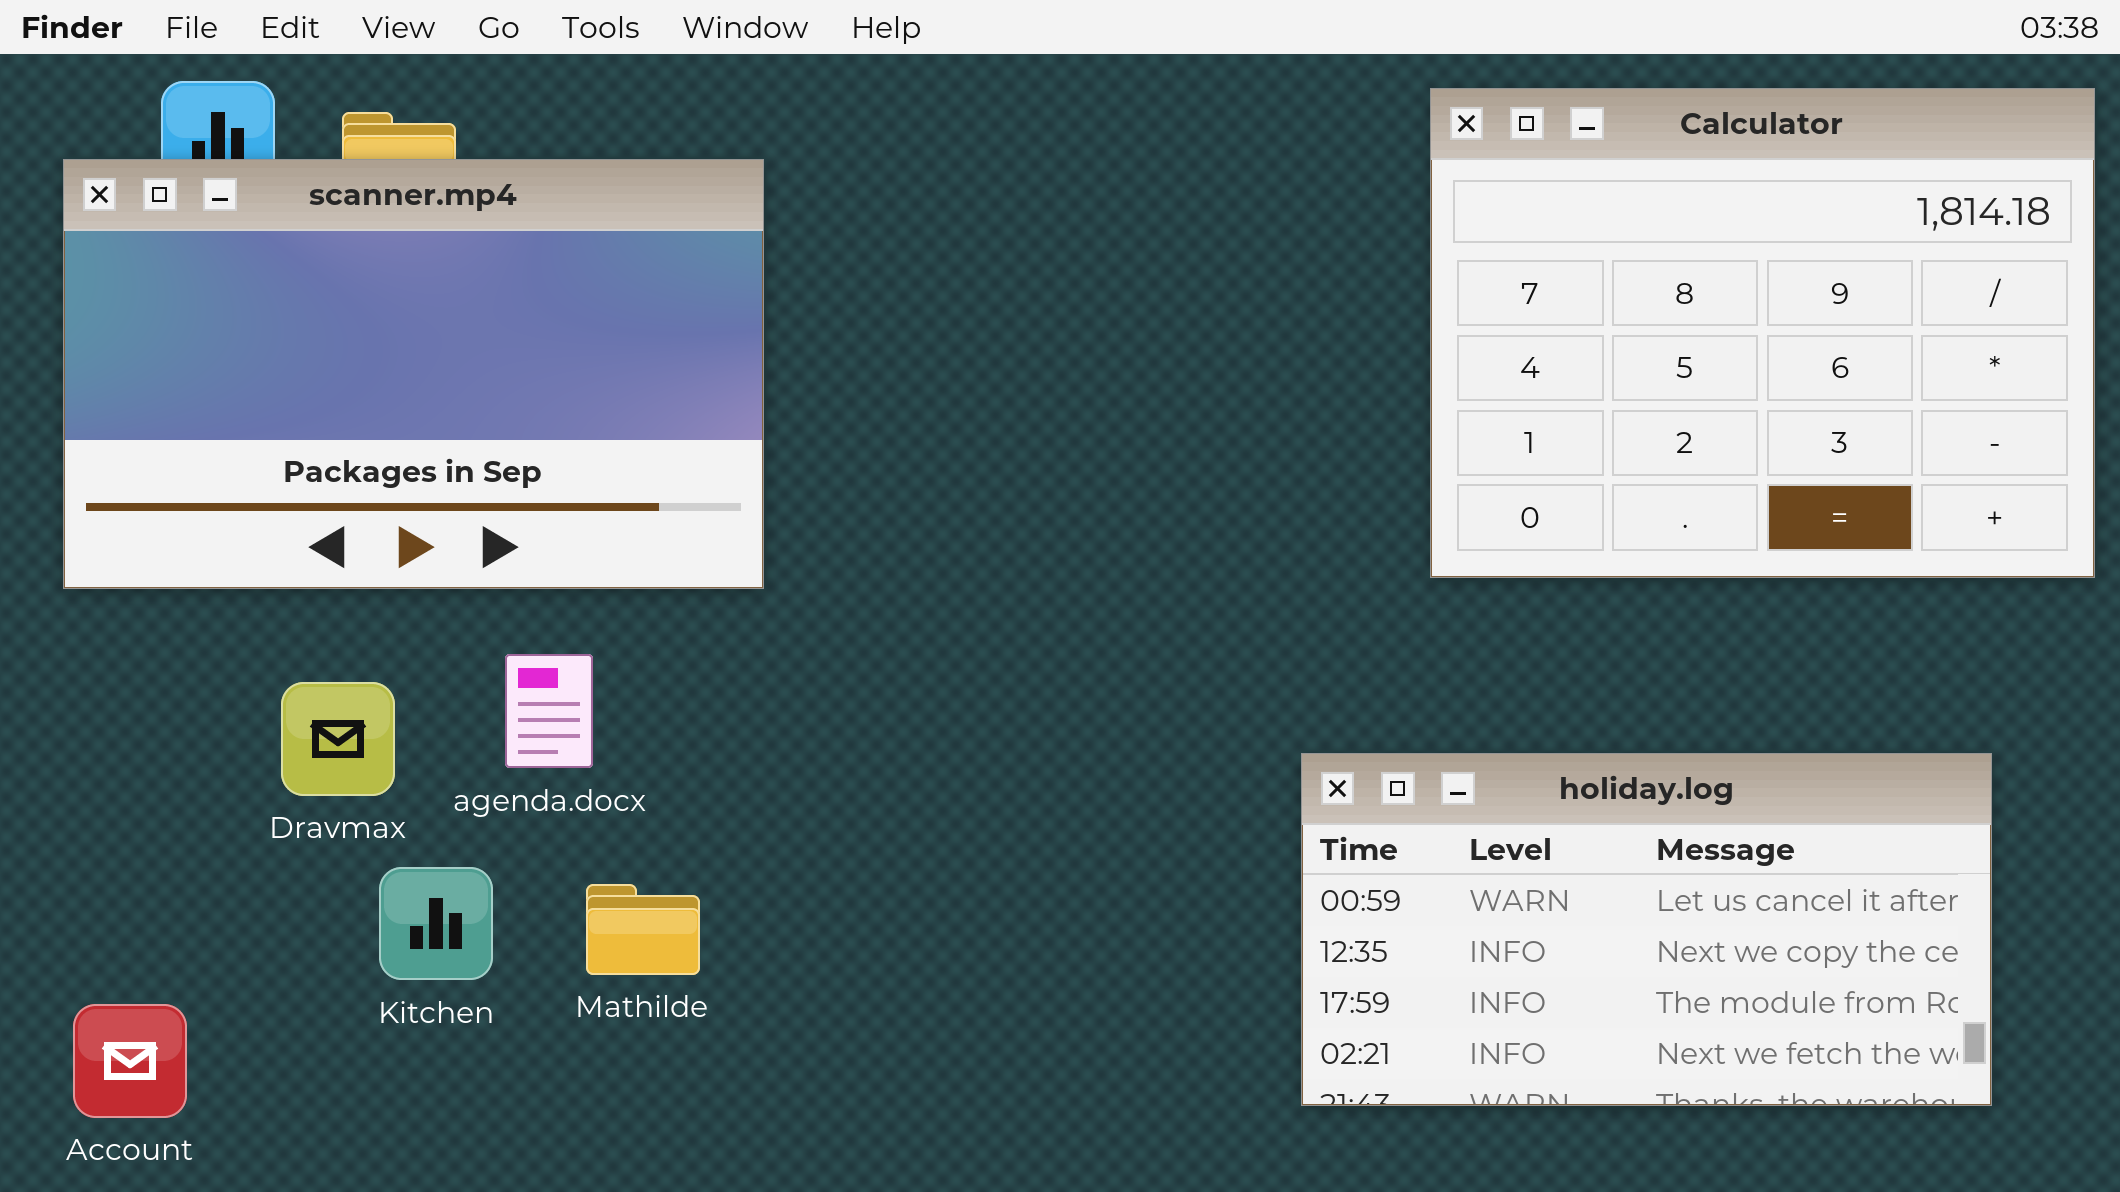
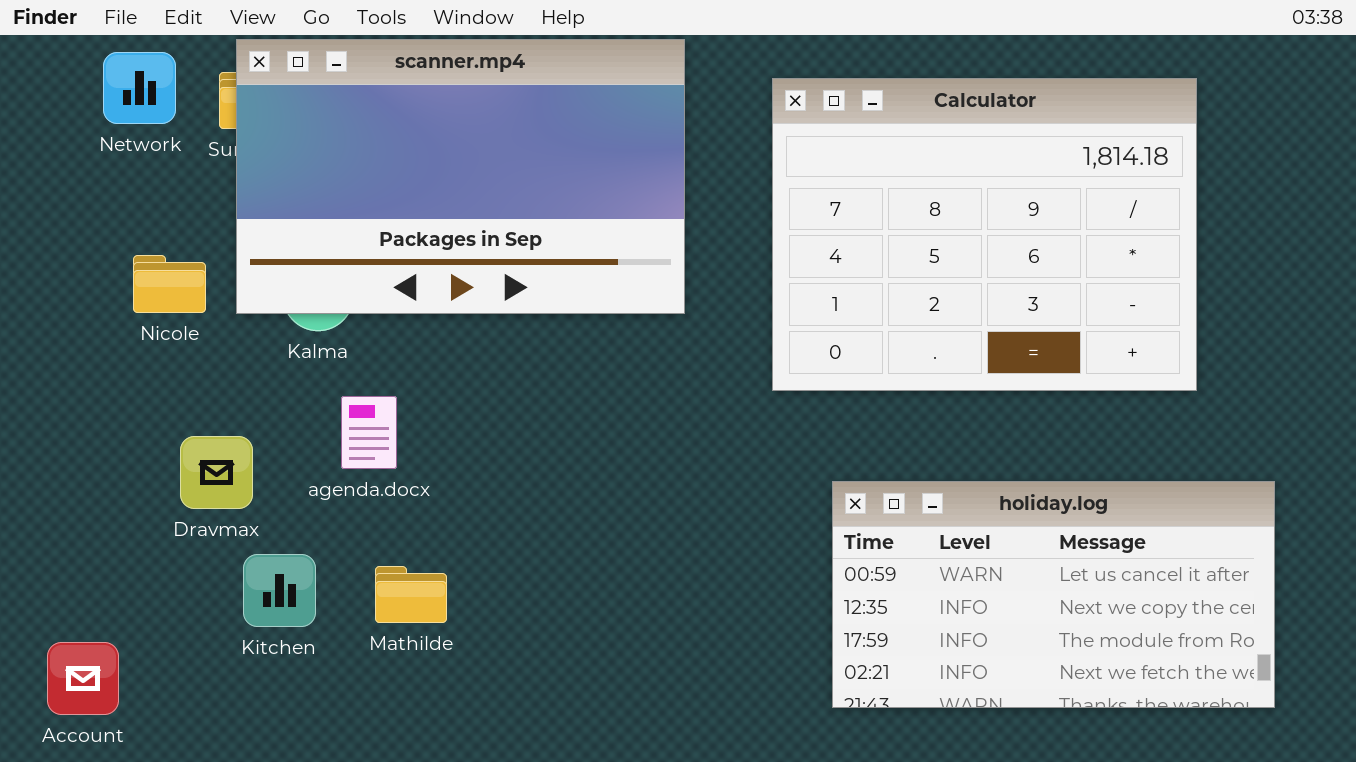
Calculator: [1430,88,2095,578] -> [772,78,1197,391], moved
scanner.mp4: [63,159,764,589] -> [236,39,685,314], moved
agenda.docx: [505,654,593,768] -> [341,396,397,469], moved

